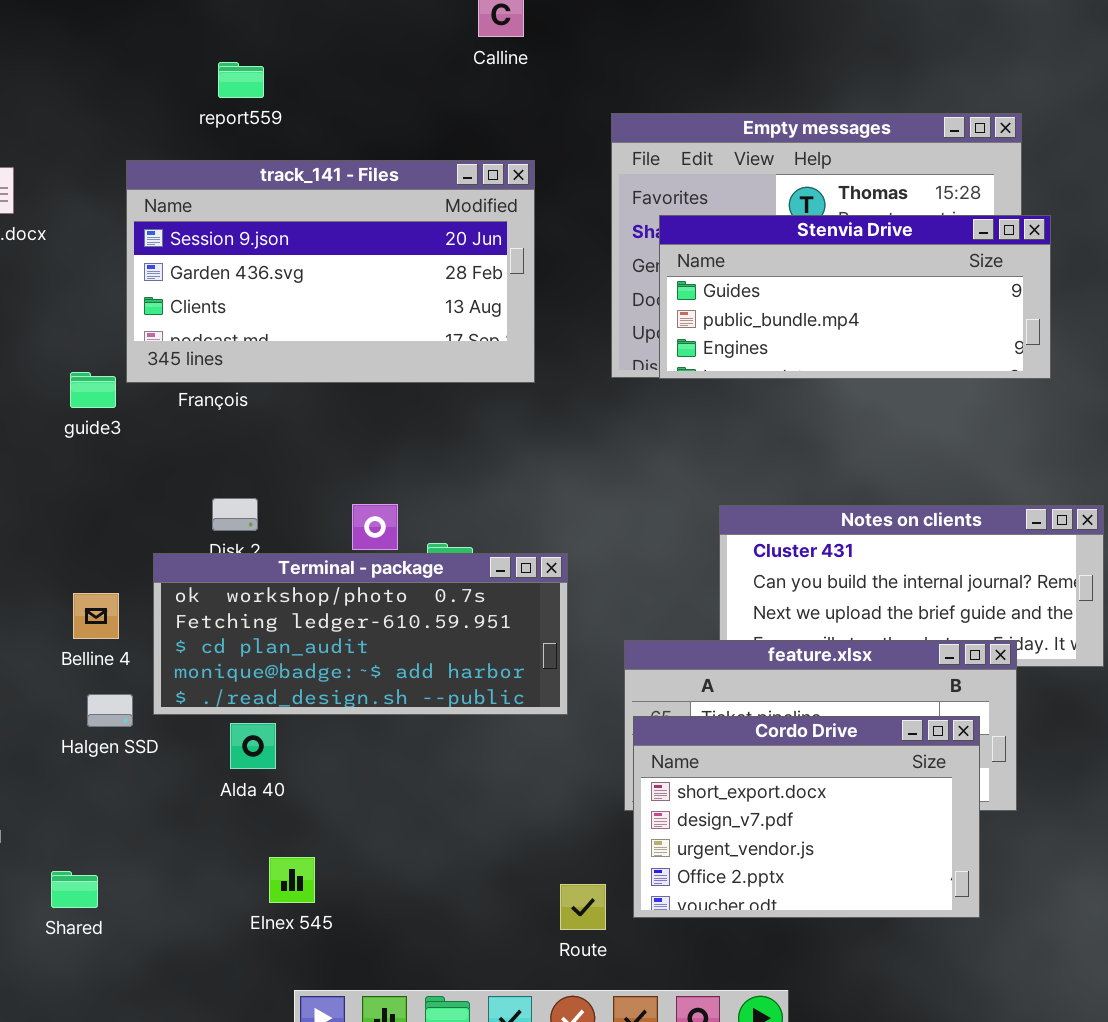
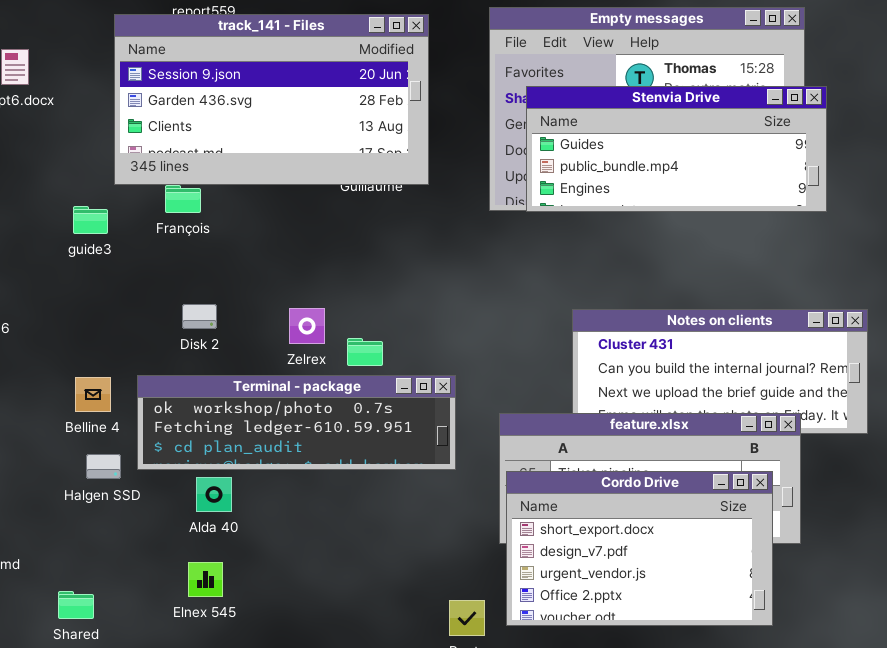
track_141 - Files: [126,160,535,383] -> [114,14,429,185], moved
Terminal - package: [153,553,568,715] -> [137,375,456,470], resized
Elnex 545: [269,857,315,903] -> [188,562,223,597], moved

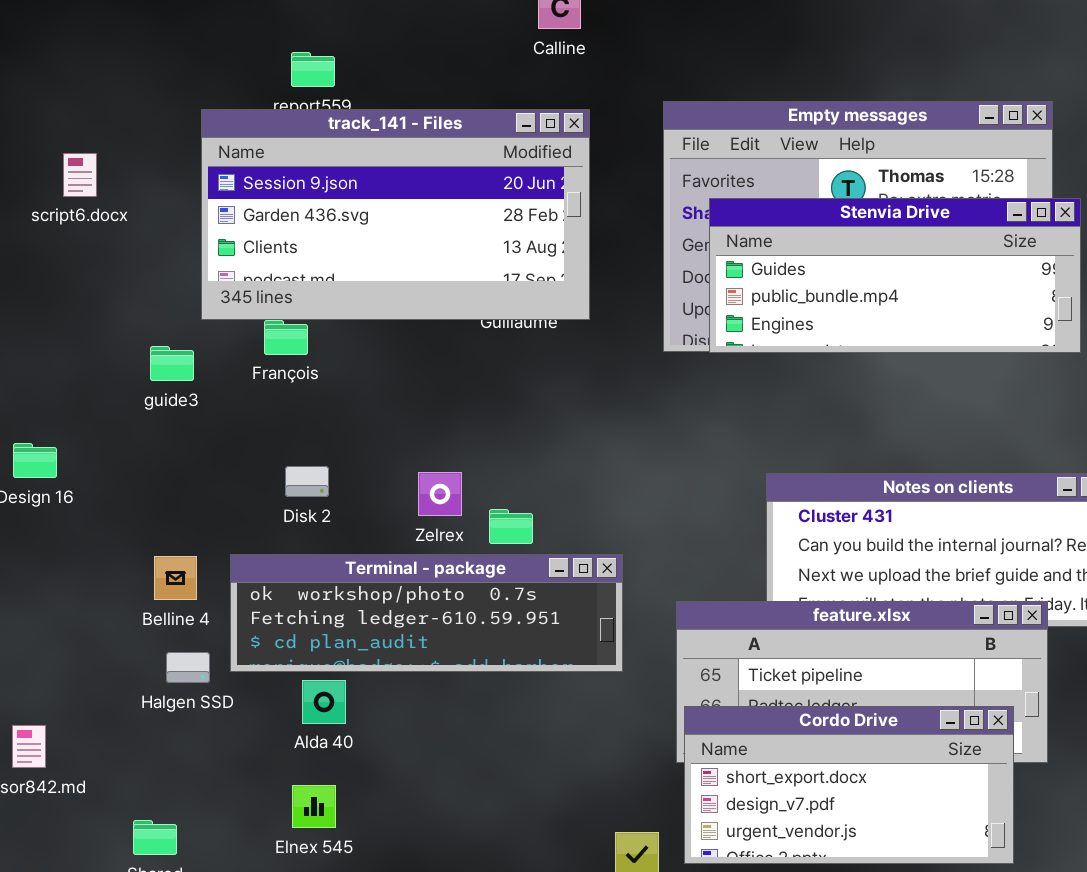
Cordo Drive: [506,471,773,626] -> [684,706,1014,864], resized

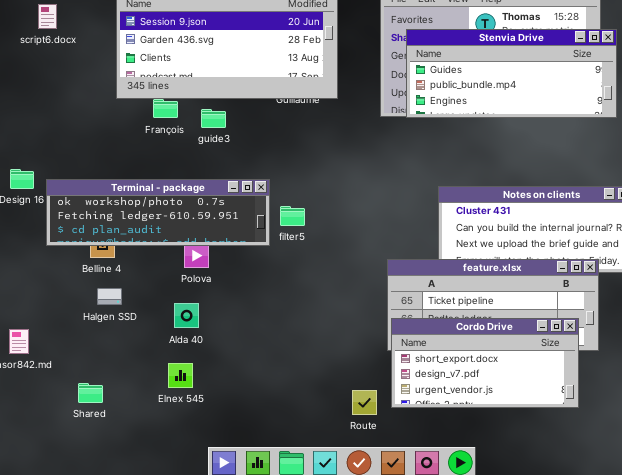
guide3: [150,346,194,381] -> [201,109,226,128], moved
Terminal - package: [230,554,623,672] -> [46,179,270,246], moved

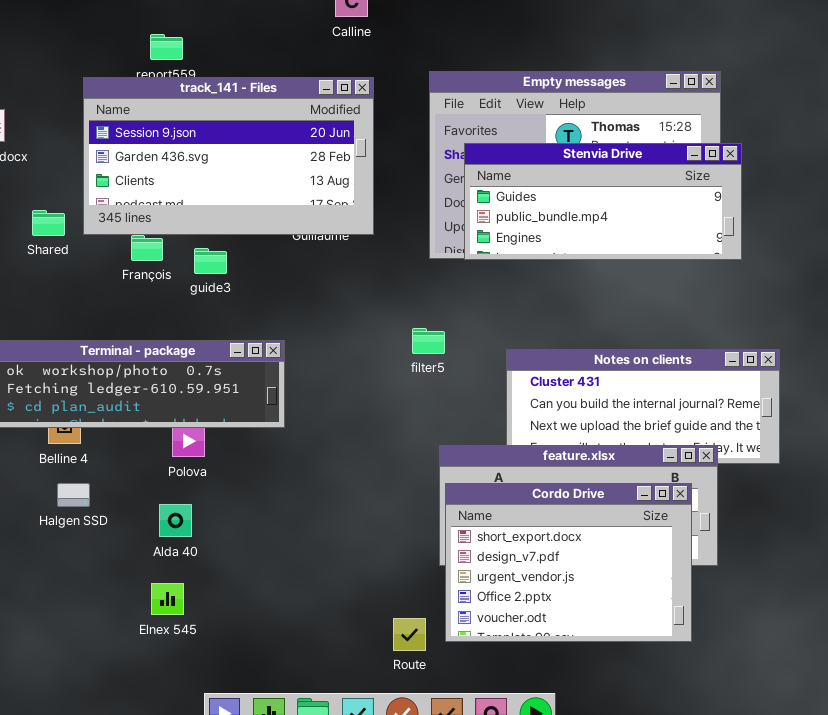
filter5: [280,206,305,226] -> [412,328,445,354], moved
Cordo Drive: [391,318,579,408] -> [445,483,692,642], resized
Shared: [78,383,103,403] -> [32,210,65,236], moved

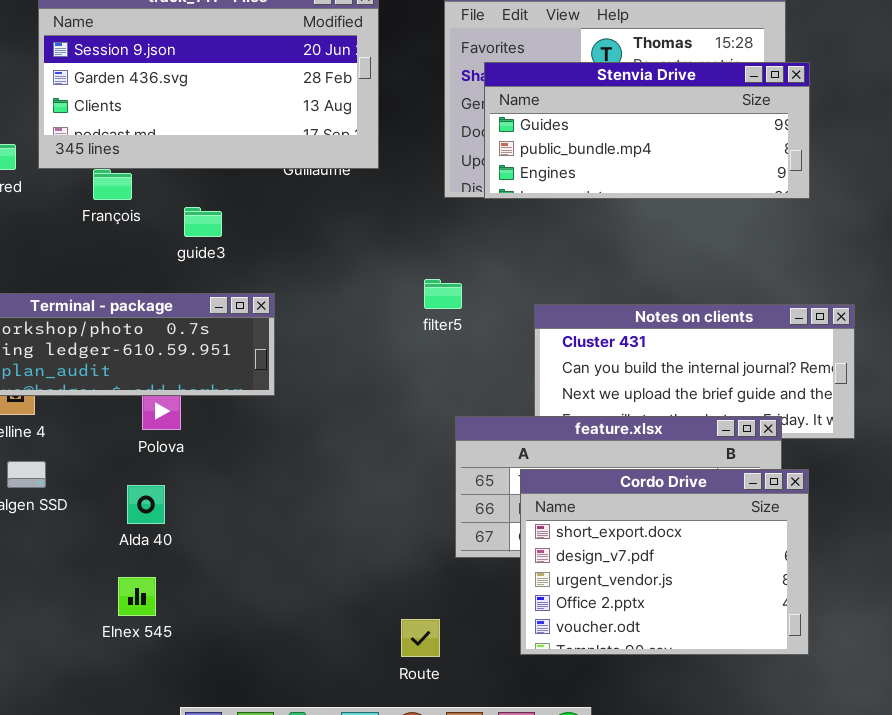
guide3: [194,248,227,274] -> [184,207,222,237], moved
Cordo Drive: [445,483,692,642] -> [520,469,809,655], moved

